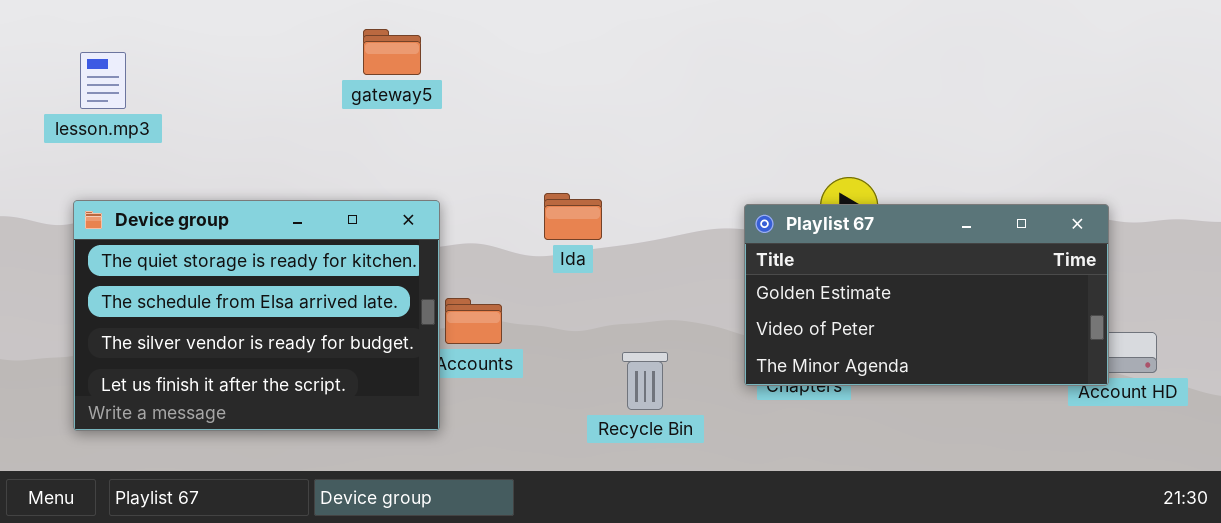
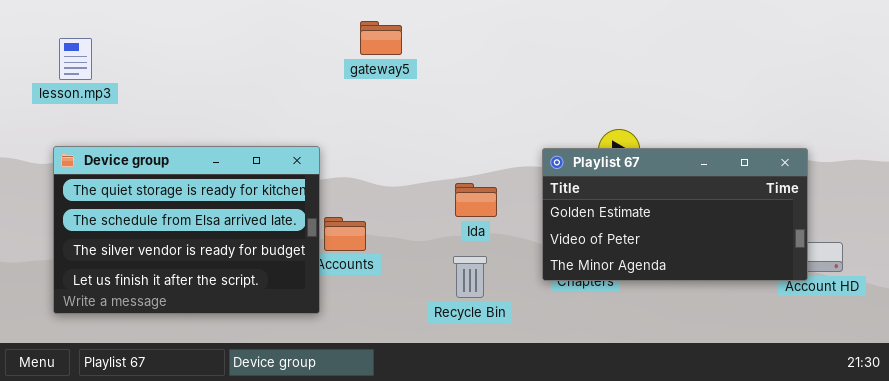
gateway5: [363,29,421,75] -> [360,21,402,55], moved
Ida: [544,193,602,240] -> [455,183,497,217], moved

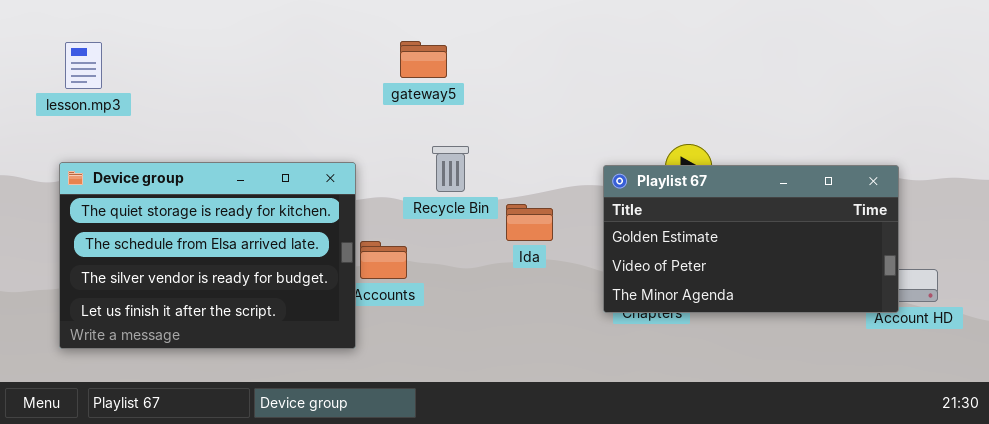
gateway5: [360,21,402,55] -> [400,41,447,78], moved
Recycle Bin: [453,256,487,298] -> [432,146,469,192], moved

